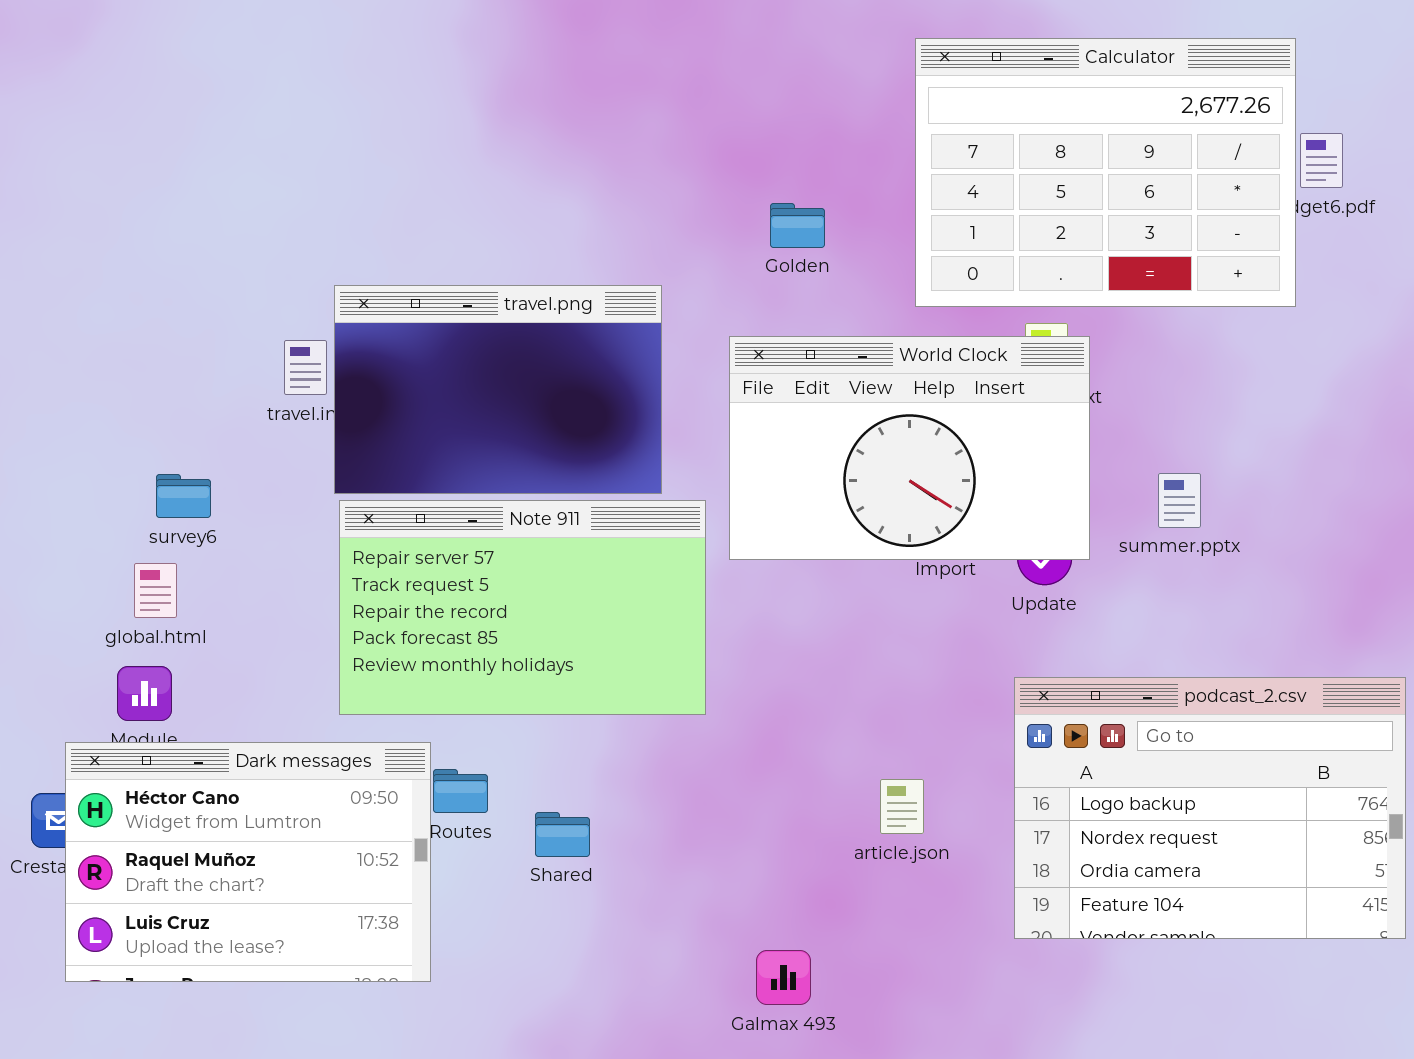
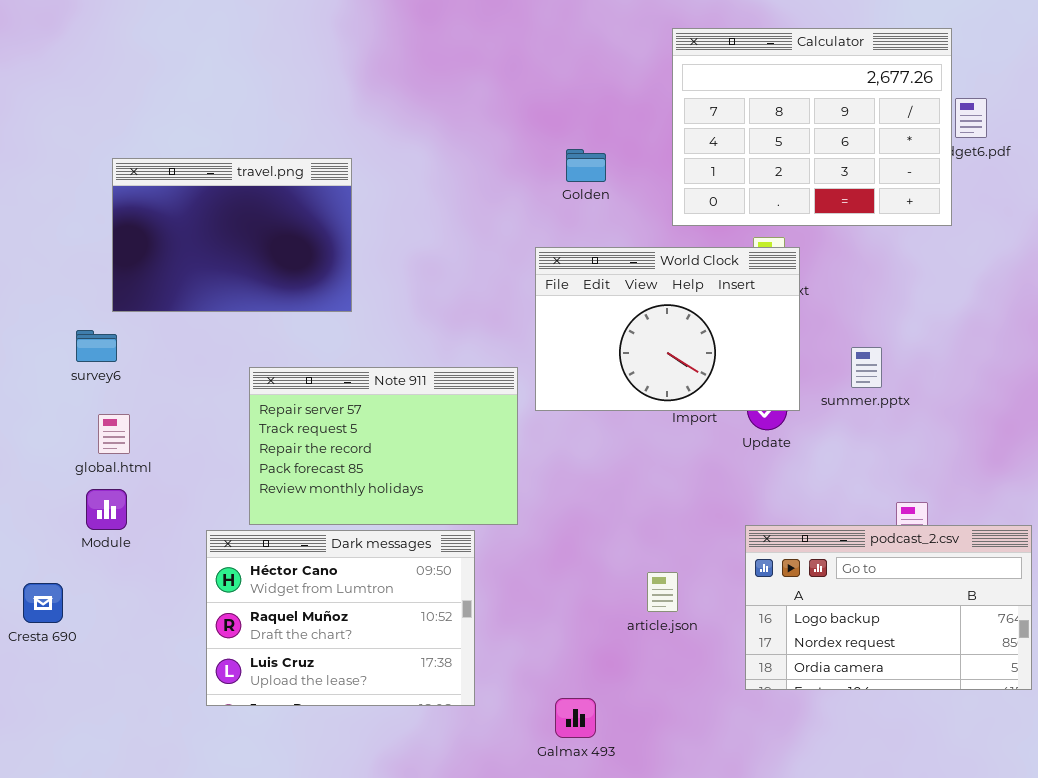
travel.png: [334,285,662,494] -> [112,158,352,312], moved
survey6: [156,474,211,518] -> [76,330,117,362], moved
podcast_2.csv: [1014,677,1406,939] -> [745,525,1032,690], resized
Dark messages: [65,742,431,982] -> [206,530,475,706], moved

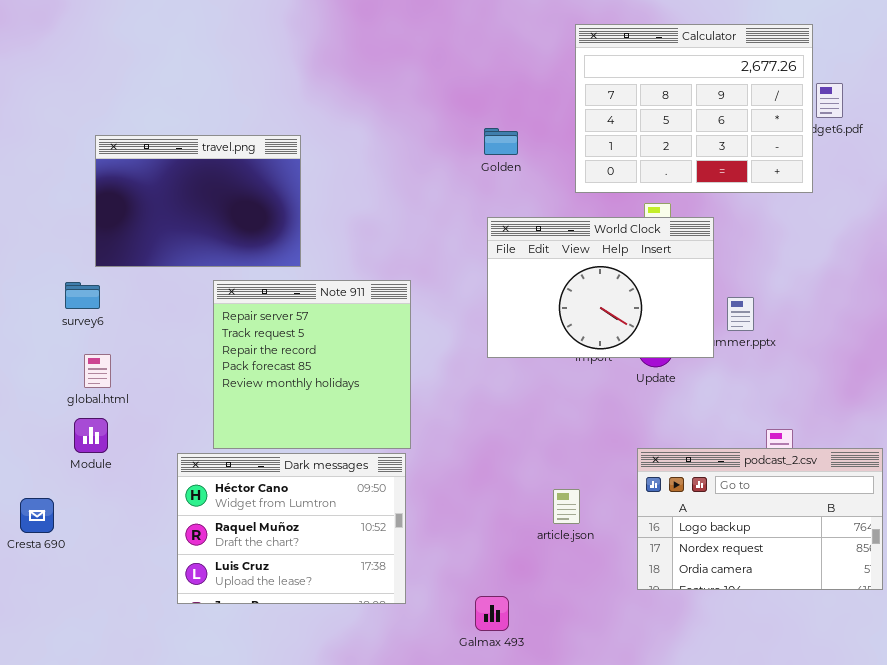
World Clock: [535,247,800,411] -> [487,217,714,358], moved
Note 911: [249,367,518,525] -> [213,280,411,449], resized

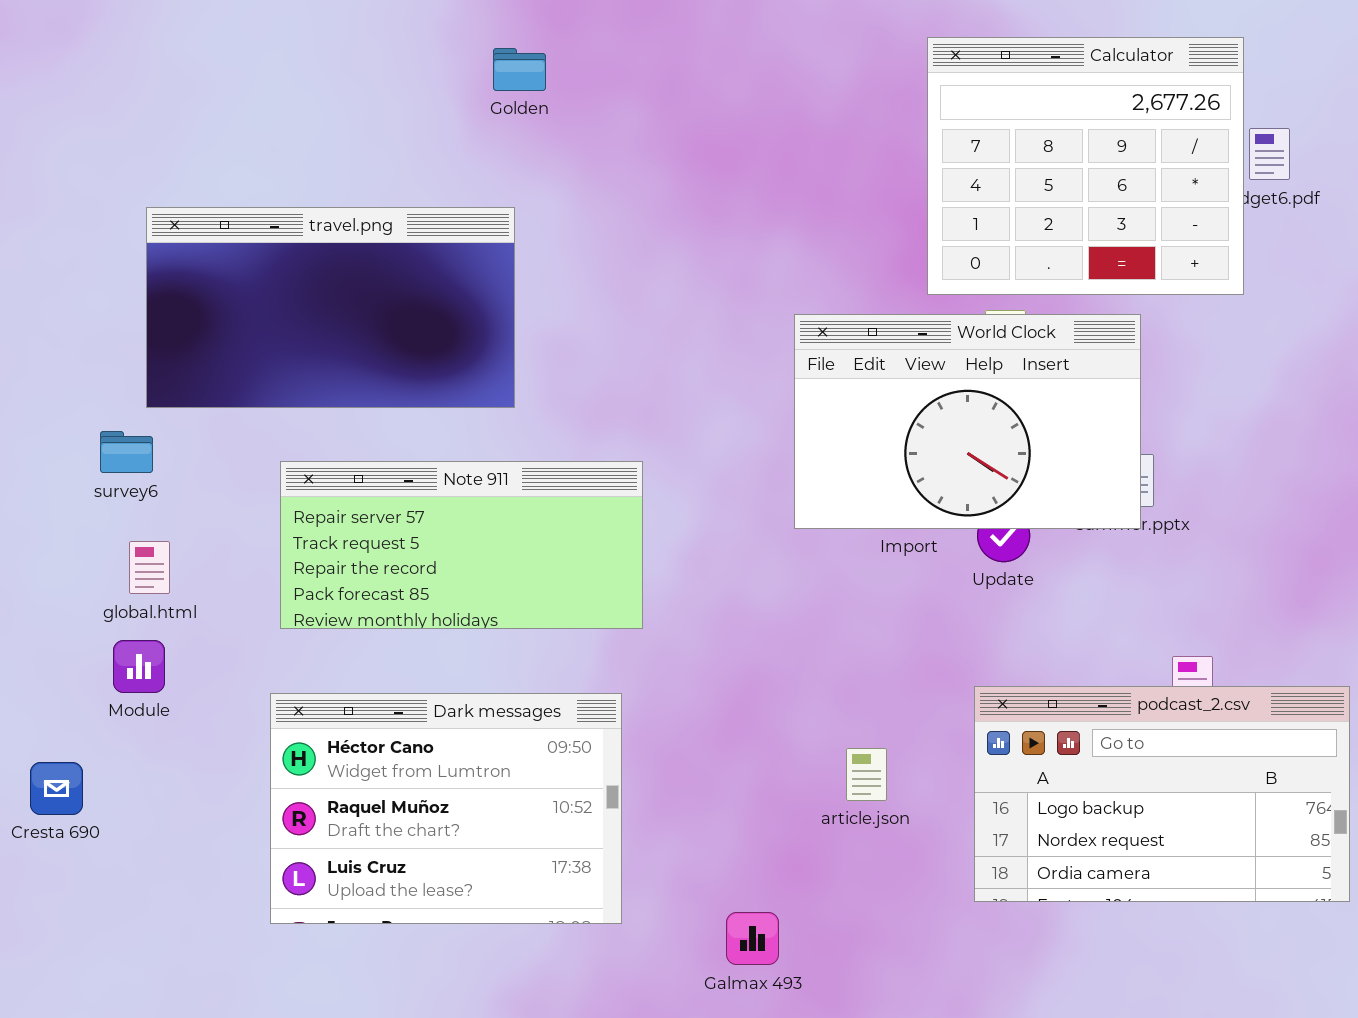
Calculator: [575,24,813,193] -> [927,37,1244,295], resized
Golden: [484,128,518,155] -> [493,48,546,91], moved
travel.png: [95,135,301,267] -> [146,207,515,408], resized
World Clock: [487,217,714,358] -> [794,314,1141,529], moved
Note 911: [213,280,411,449] -> [280,461,643,629], moved, resized

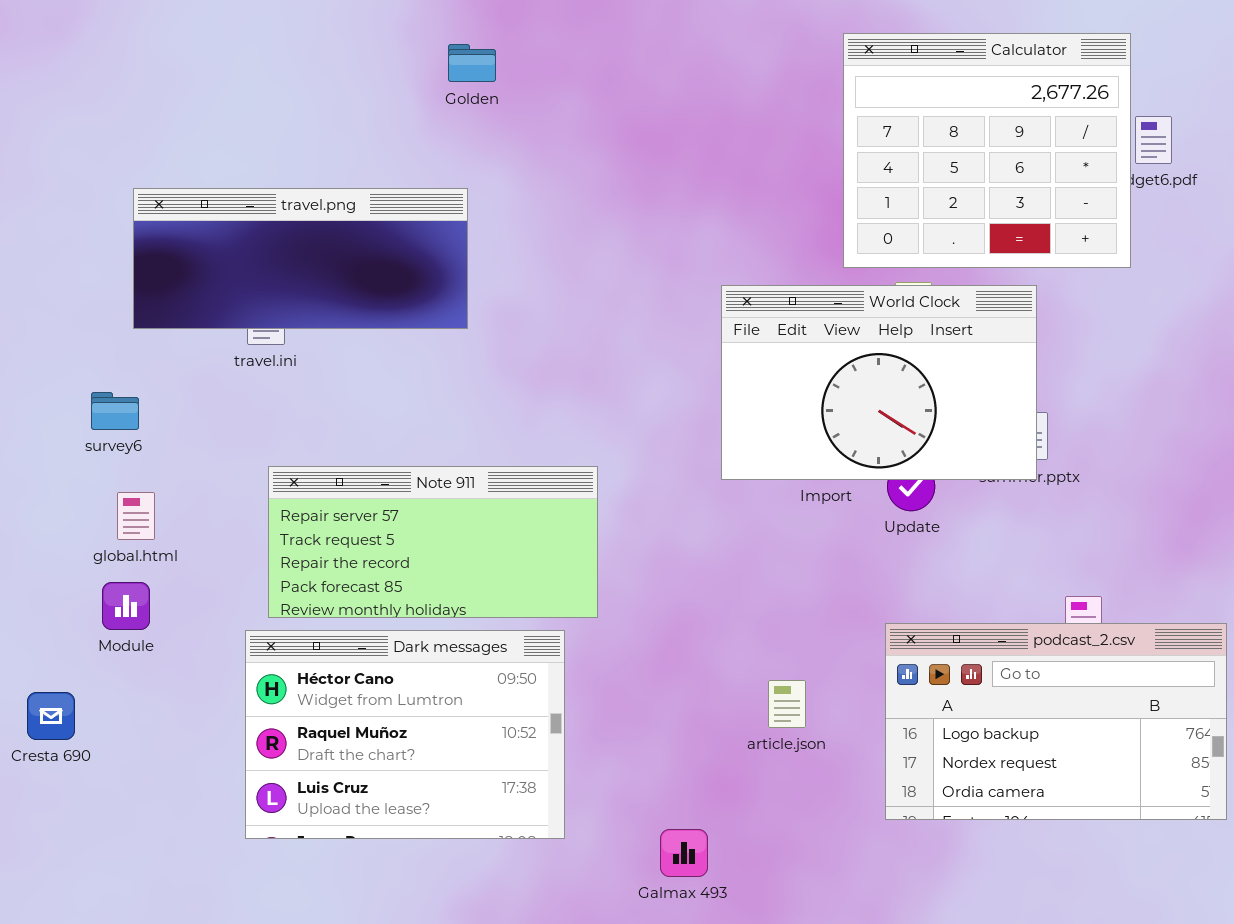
travel.png: [146,207,515,408] -> [133,188,468,329], resized
Note 911: [280,461,643,629] -> [268,466,598,618], moved

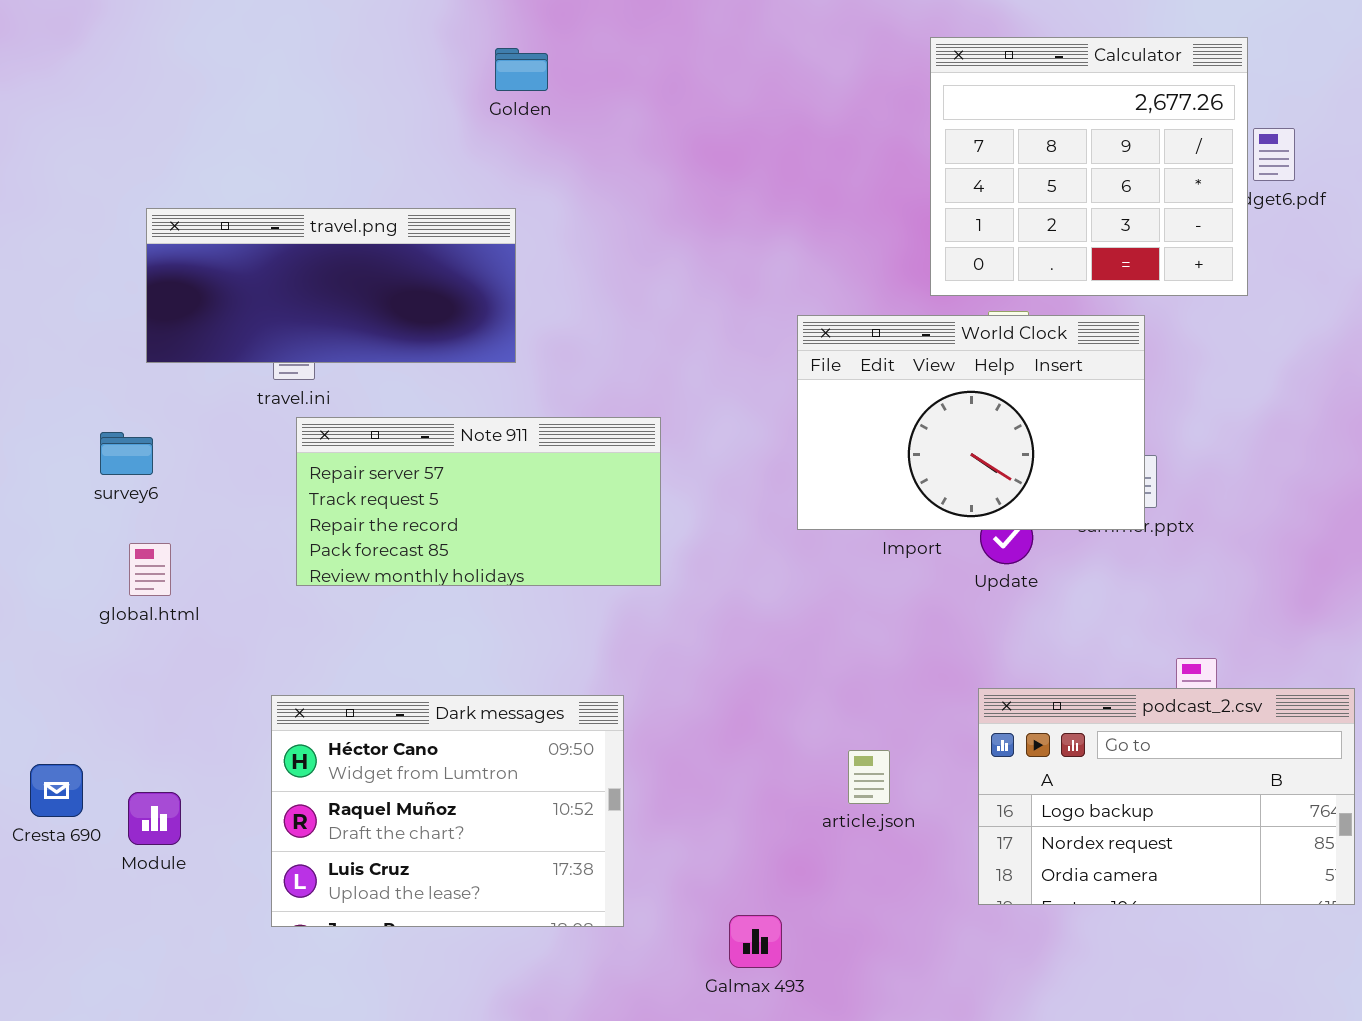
Note 911: [268,466,598,618] -> [296,417,661,586], moved
Module: [102,582,150,630] -> [128,792,181,845], moved

